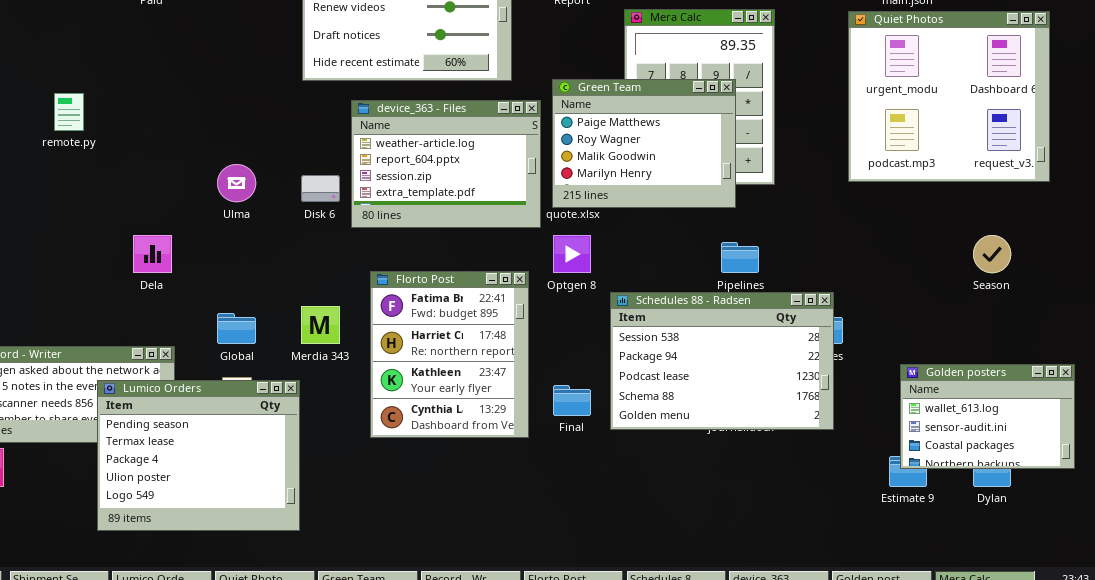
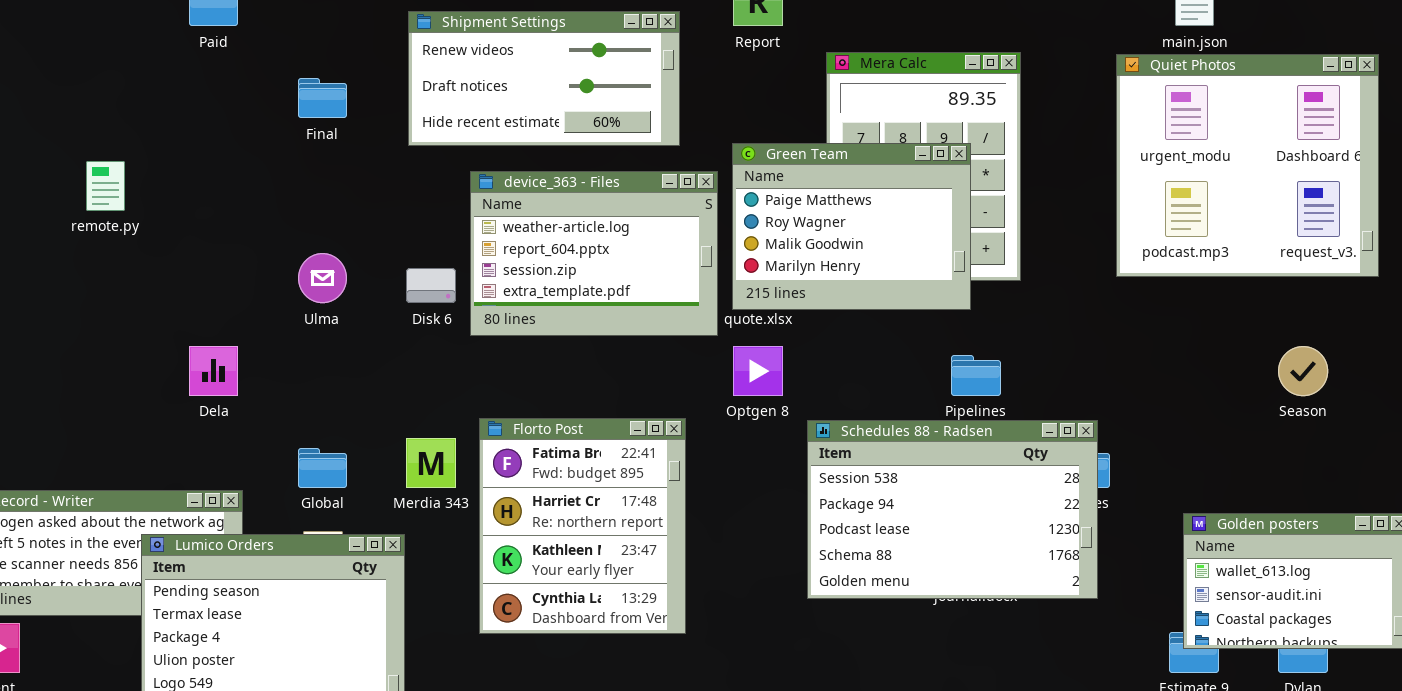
Florto Post: [370,271,529,438] -> [479,418,686,634], moved
Final: [553,385,591,416] -> [298,78,347,118], moved

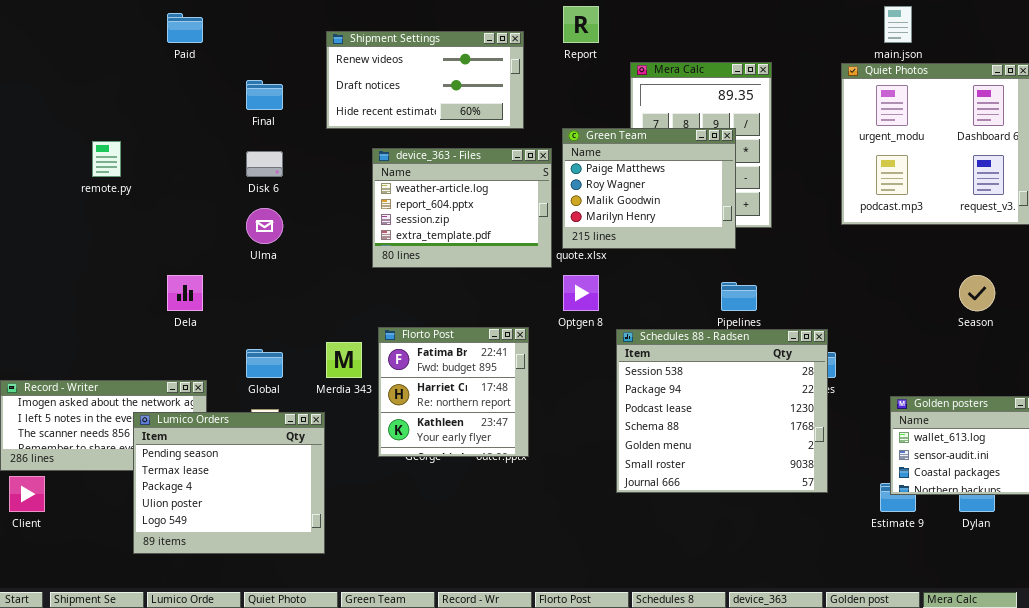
Disk 6: [406,268,456,303] -> [246,151,283,177], moved
Florto Post: [479,418,686,634] -> [378,327,529,457], resized
Schedules 88 - Radsen: [807,420,1098,599] -> [616,329,828,493], resized

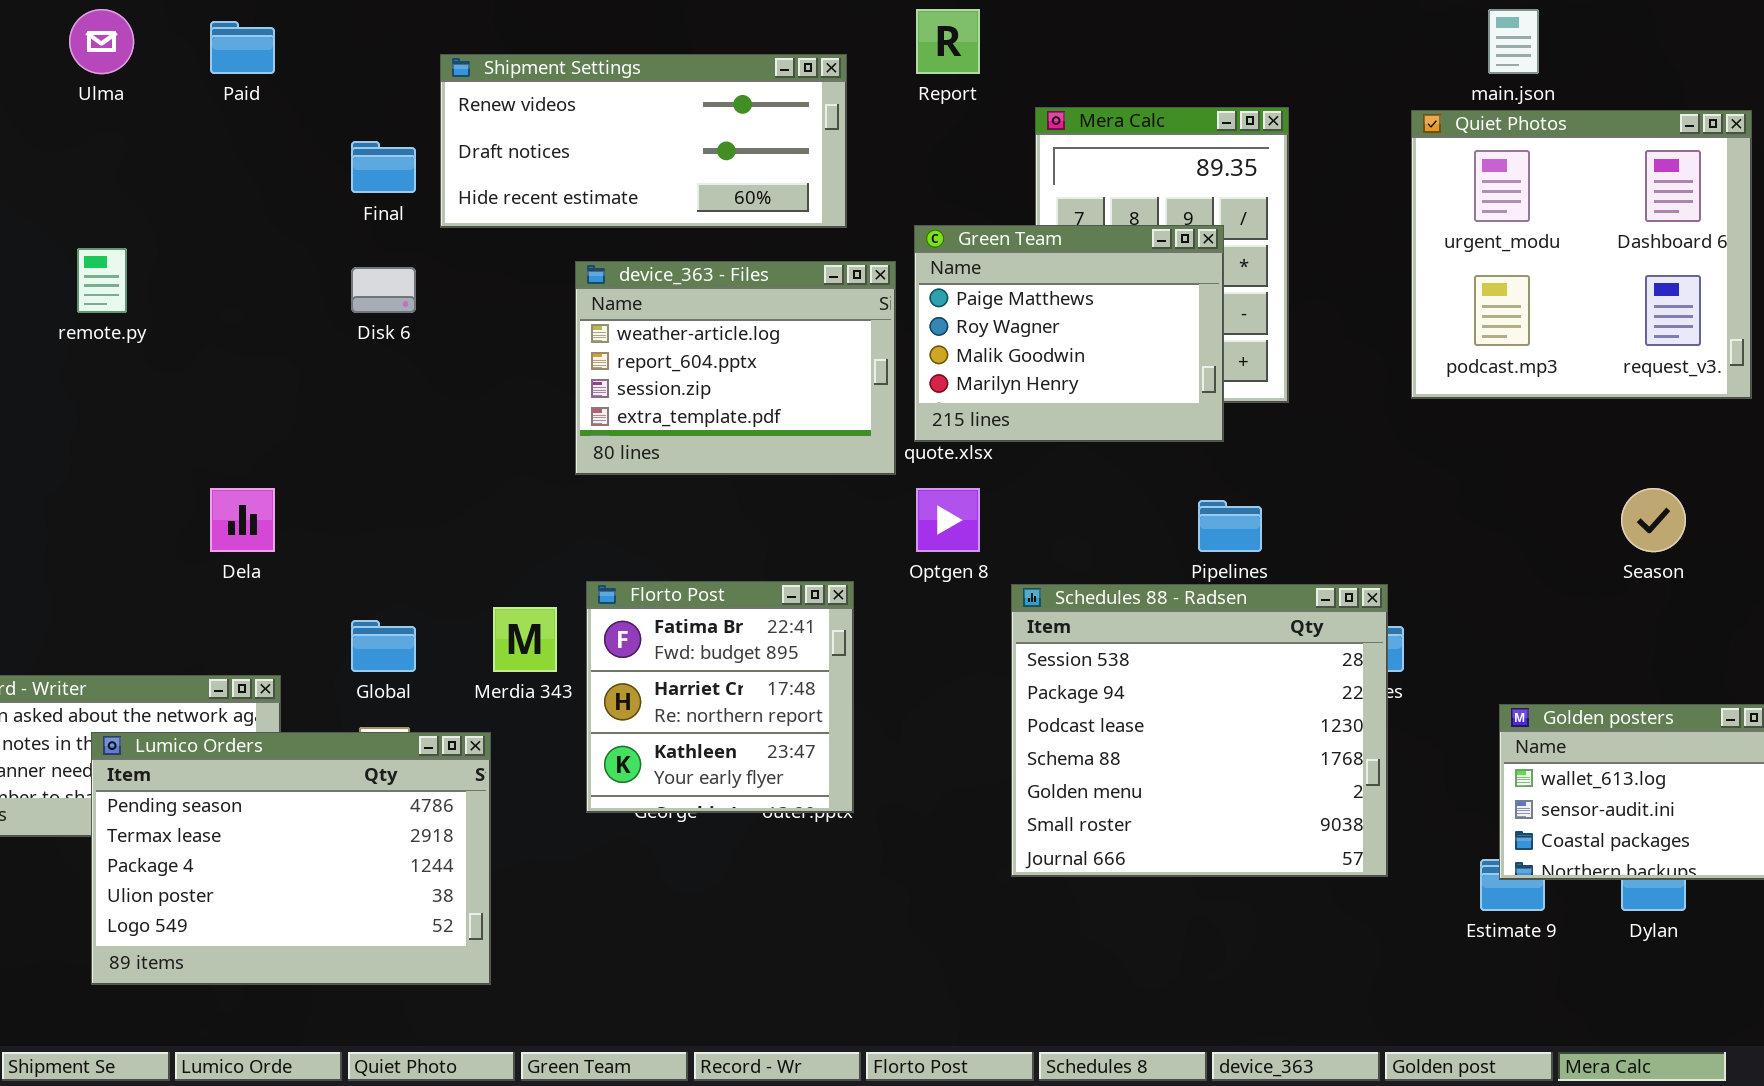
Shipment Settings: [326,31,524,129] -> [440,54,847,228], resized
Ulma: [246,208,283,244] -> [69,9,134,74], moved
Lumico Orders: [133,412,325,554] -> [91,732,491,985], resized

